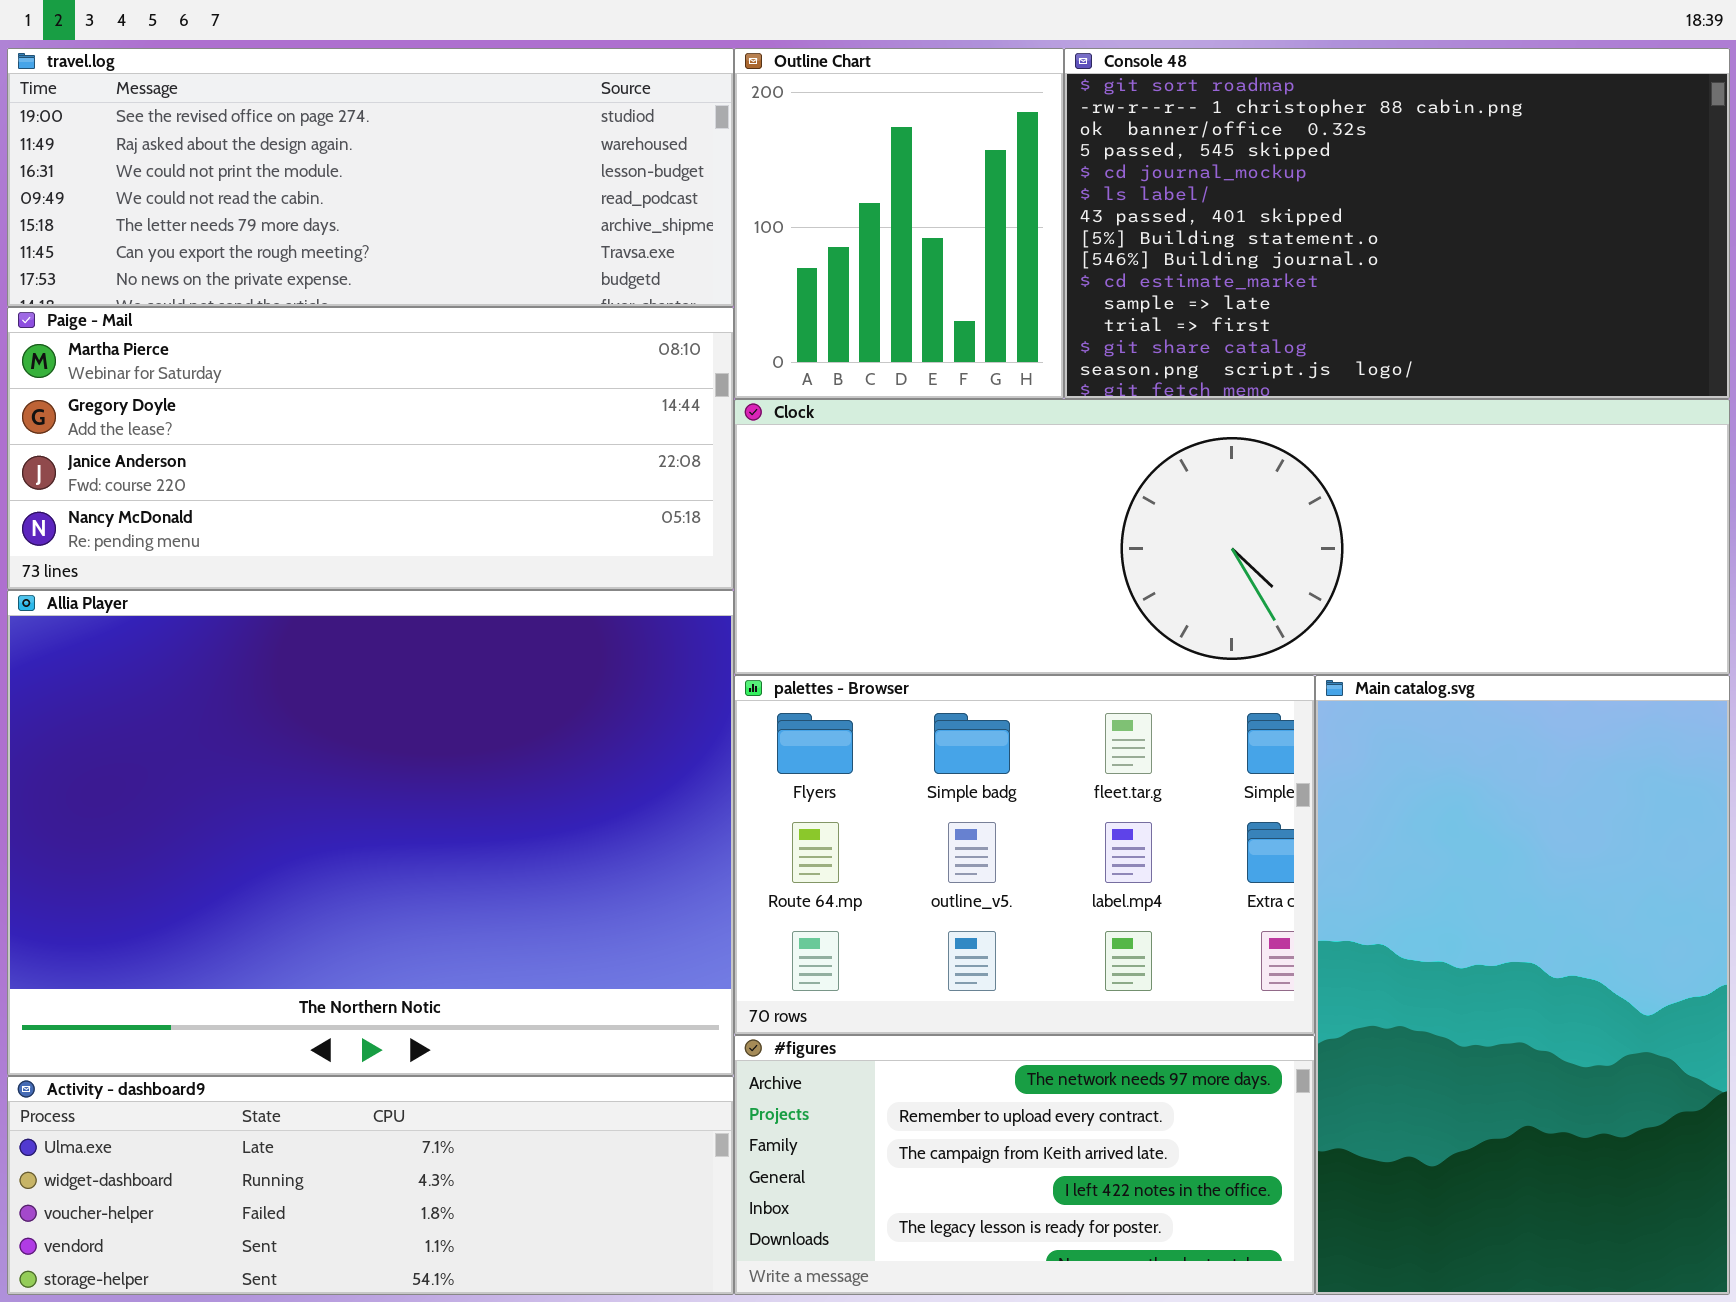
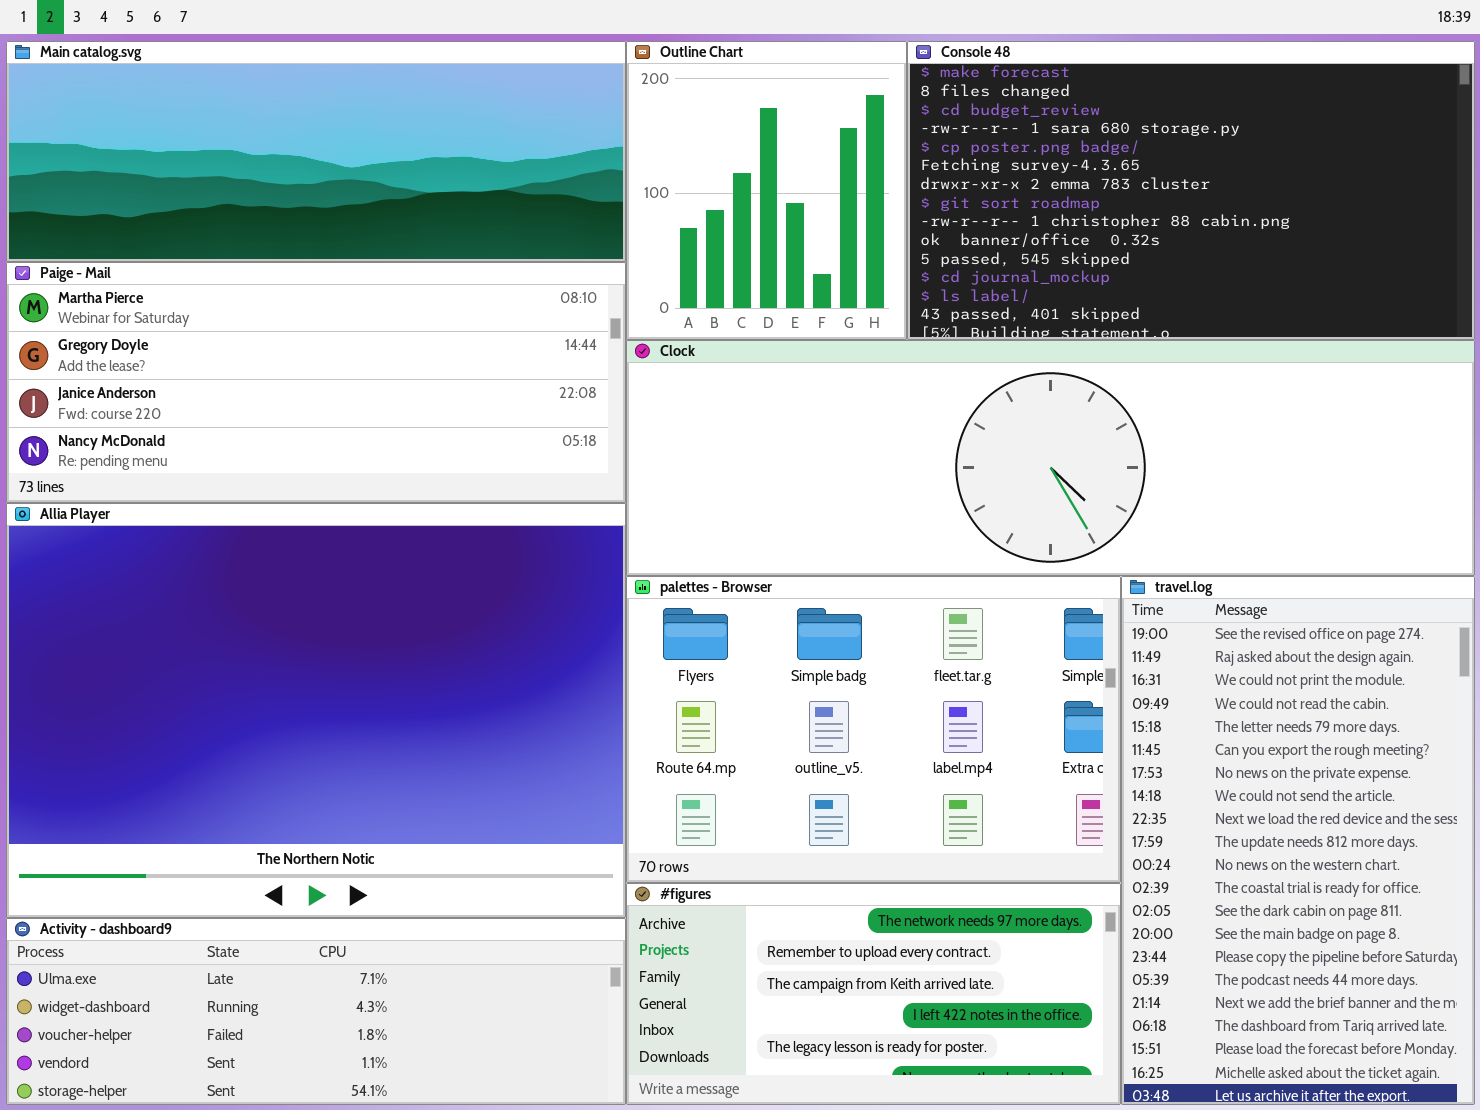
travel.log: [7,48,734,307] -> [1121,576,1475,1105], moved, resized
Console 48: [1064,48,1730,399] -> [907,41,1475,340], scrolled up 7 rows
Main catalog.svg: [1315,675,1730,1295] -> [6,41,626,262], moved, resized

